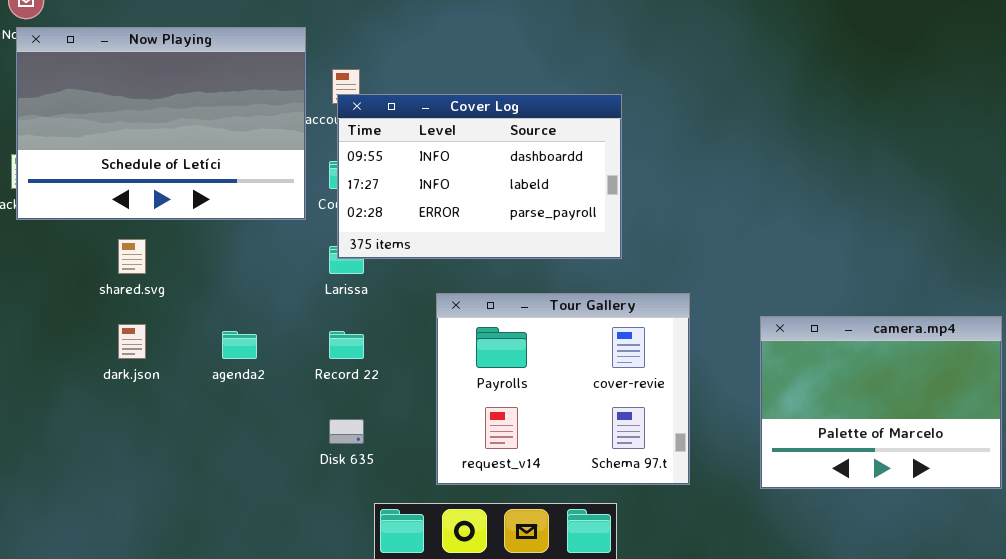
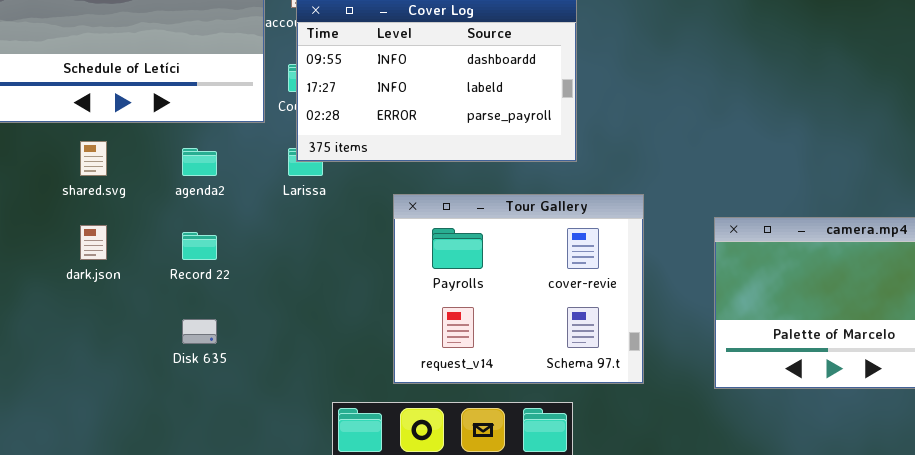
agenda2: [222,331,257,359] -> [182,148,217,176], moved
Record 22: [329,331,364,359] -> [182,232,217,260], moved
Disk 635: [329,419,364,444] -> [182,319,217,344], moved

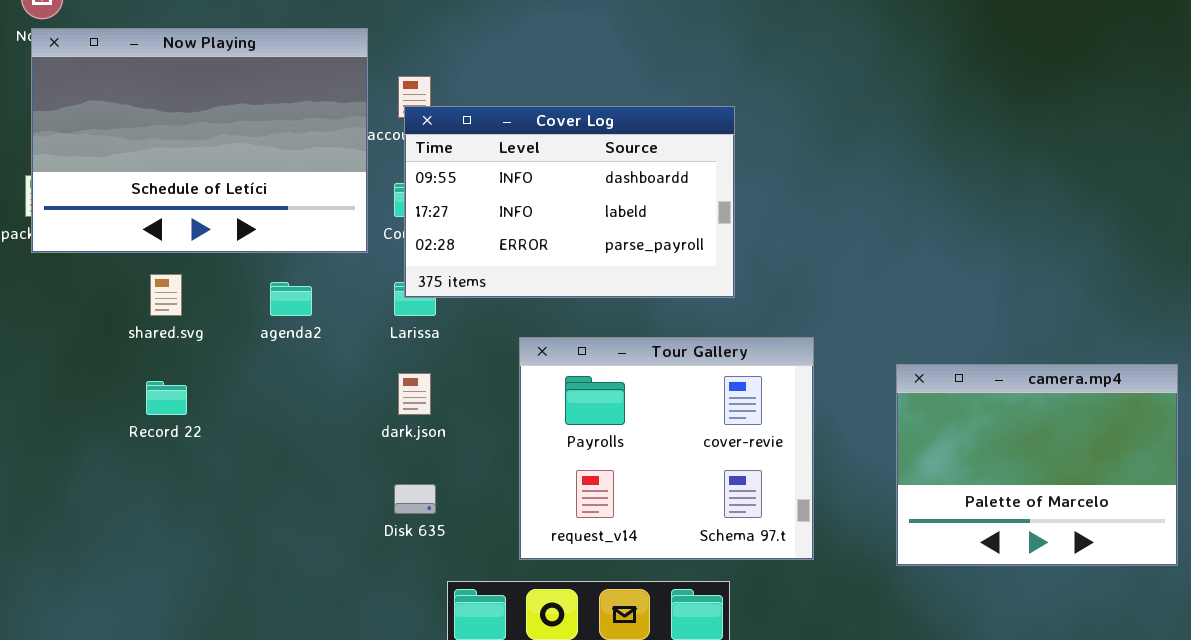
dark.json: [80,225,107,260] -> [398,373,431,415], moved
Record 22: [182,232,217,260] -> [146,381,187,415], moved
Disk 635: [182,319,217,344] -> [394,484,436,514], moved

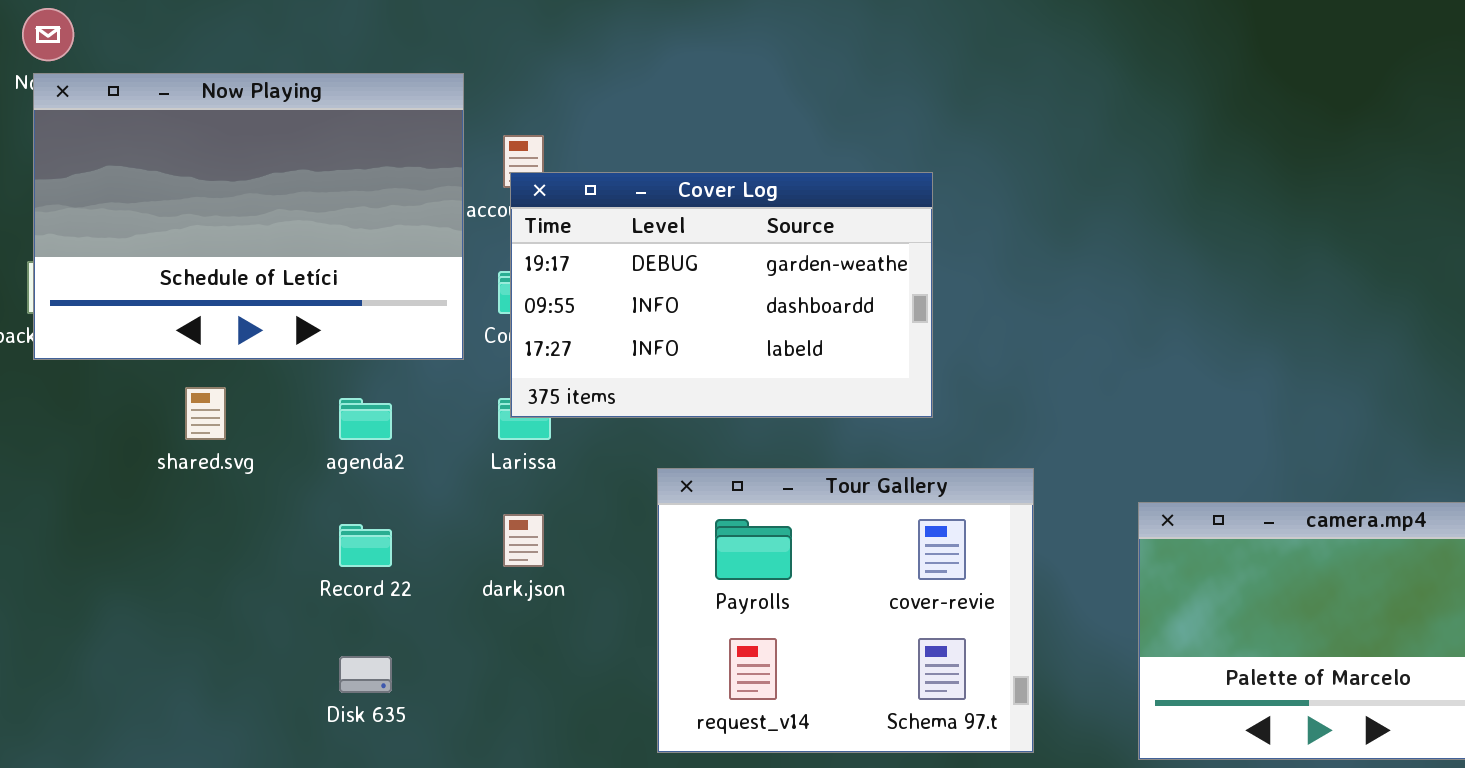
Cover Log: [404,106,735,298] -> [510,172,933,418], scrolled up 1 row
Record 22: [146,381,187,415] -> [339,524,392,567], moved
Disk 635: [394,484,436,514] -> [339,656,392,693], moved

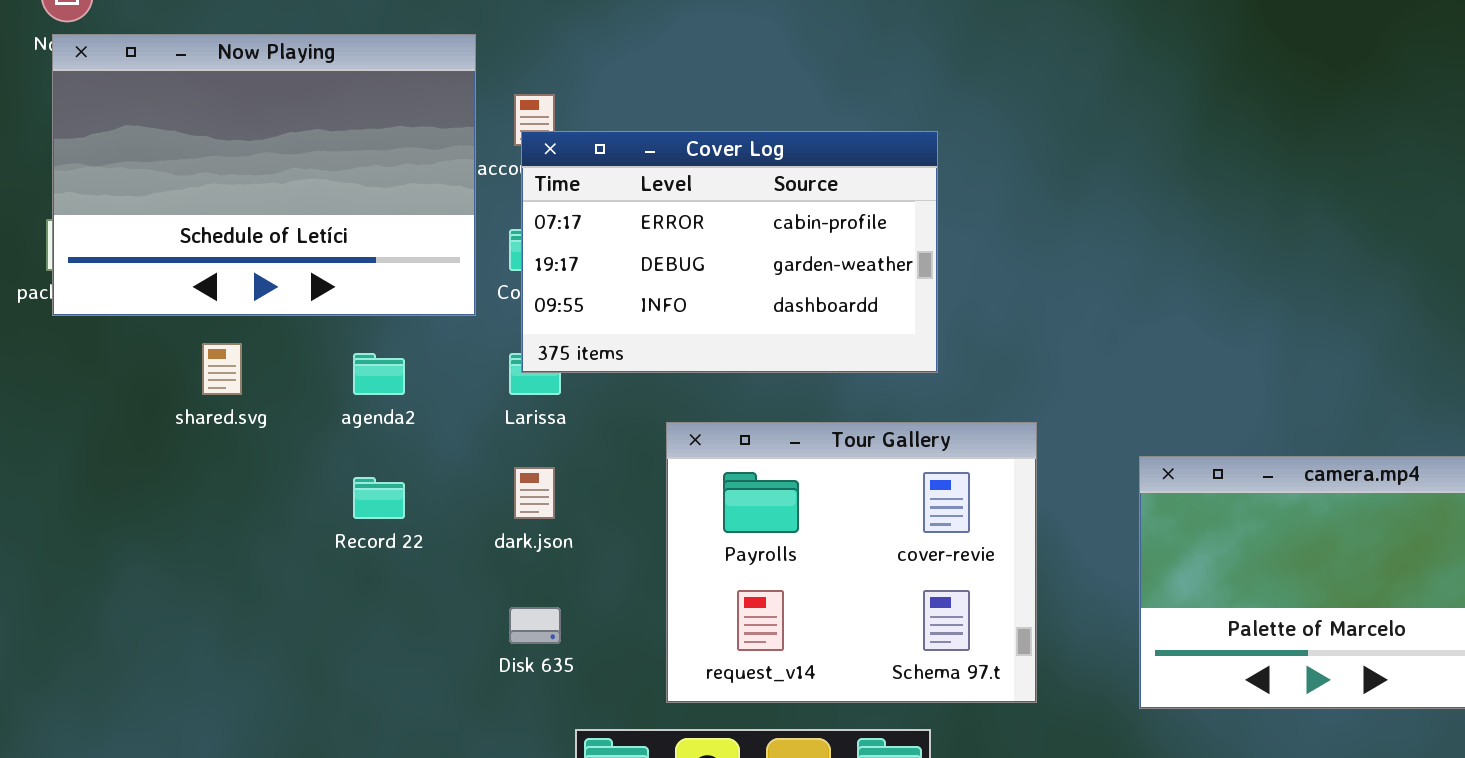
Cover Log: [510,172,933,418] -> [521,131,938,373], scrolled up 1 row
Disk 635: [339,656,392,693] -> [509,607,561,644], moved

